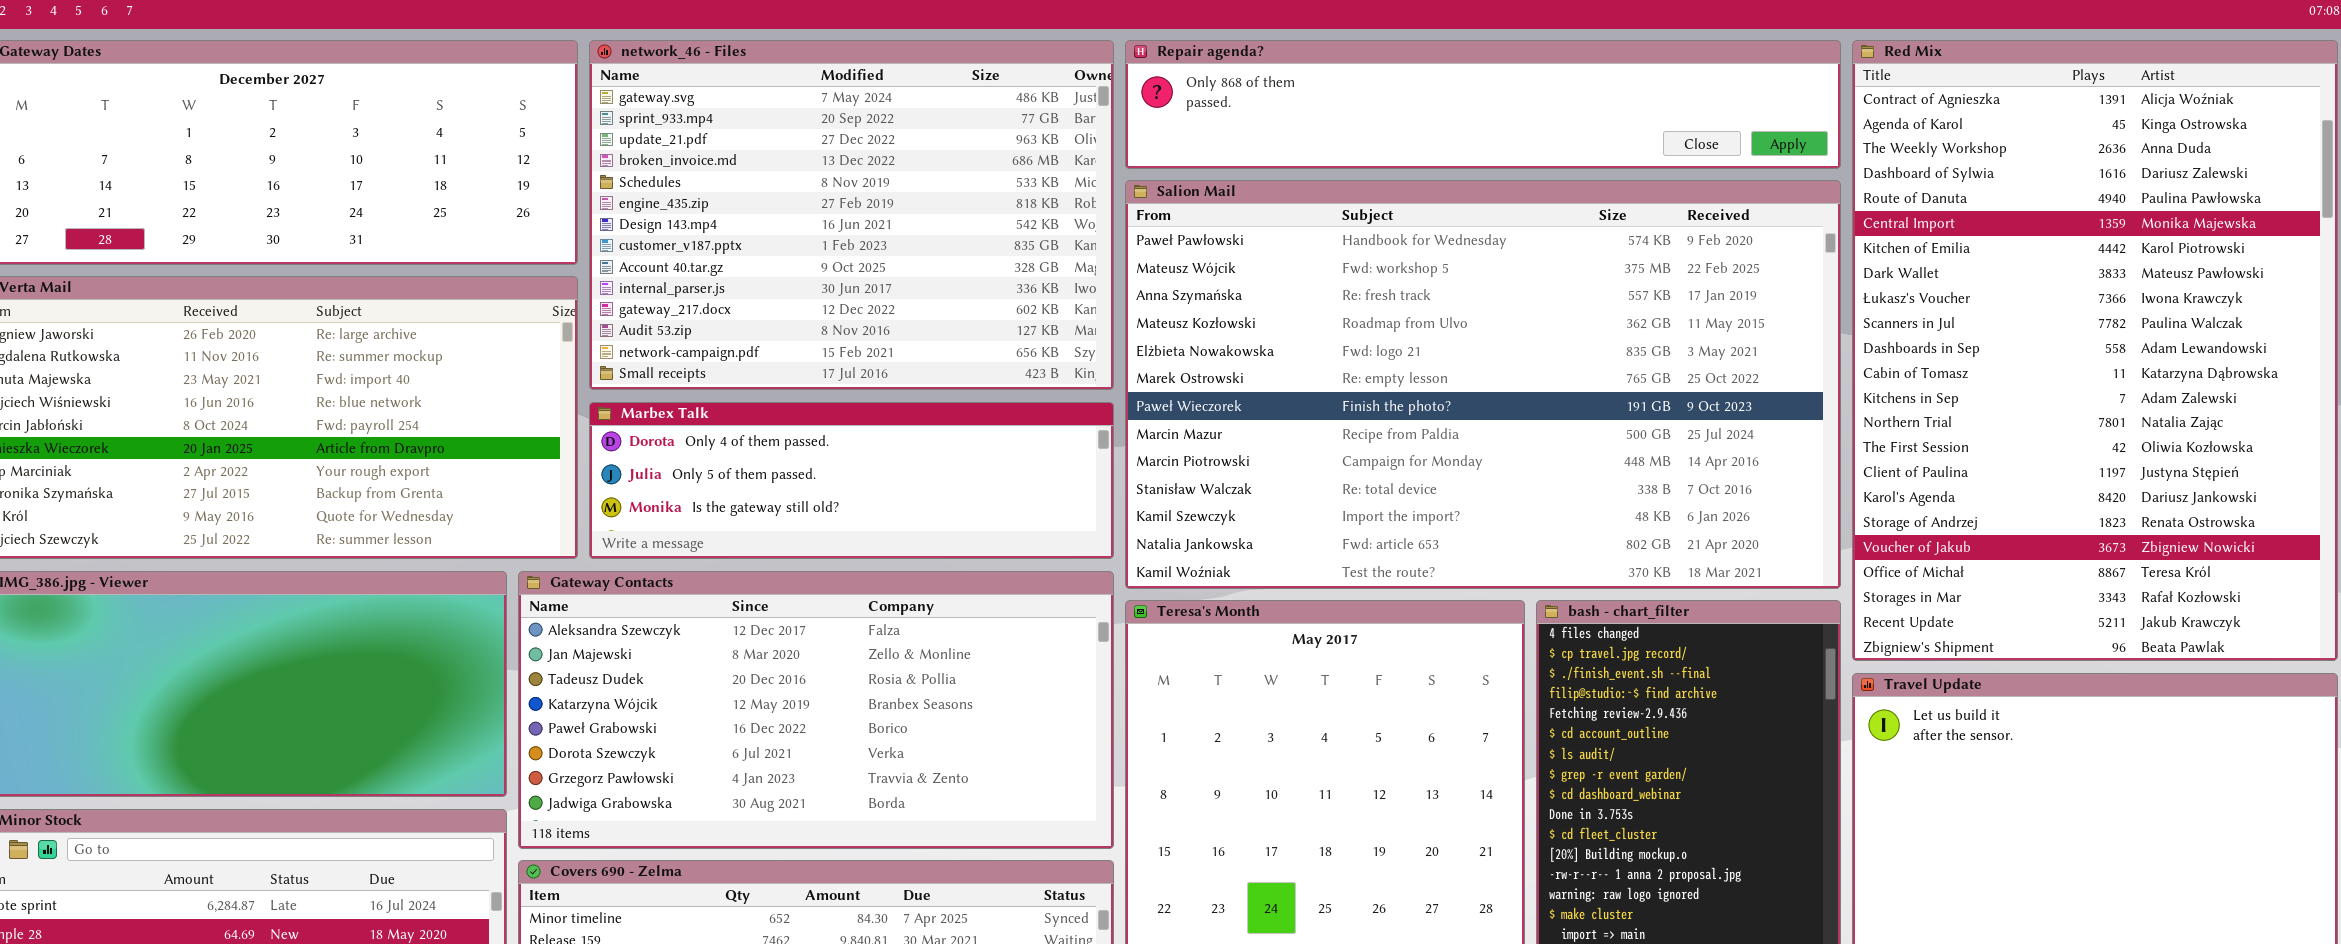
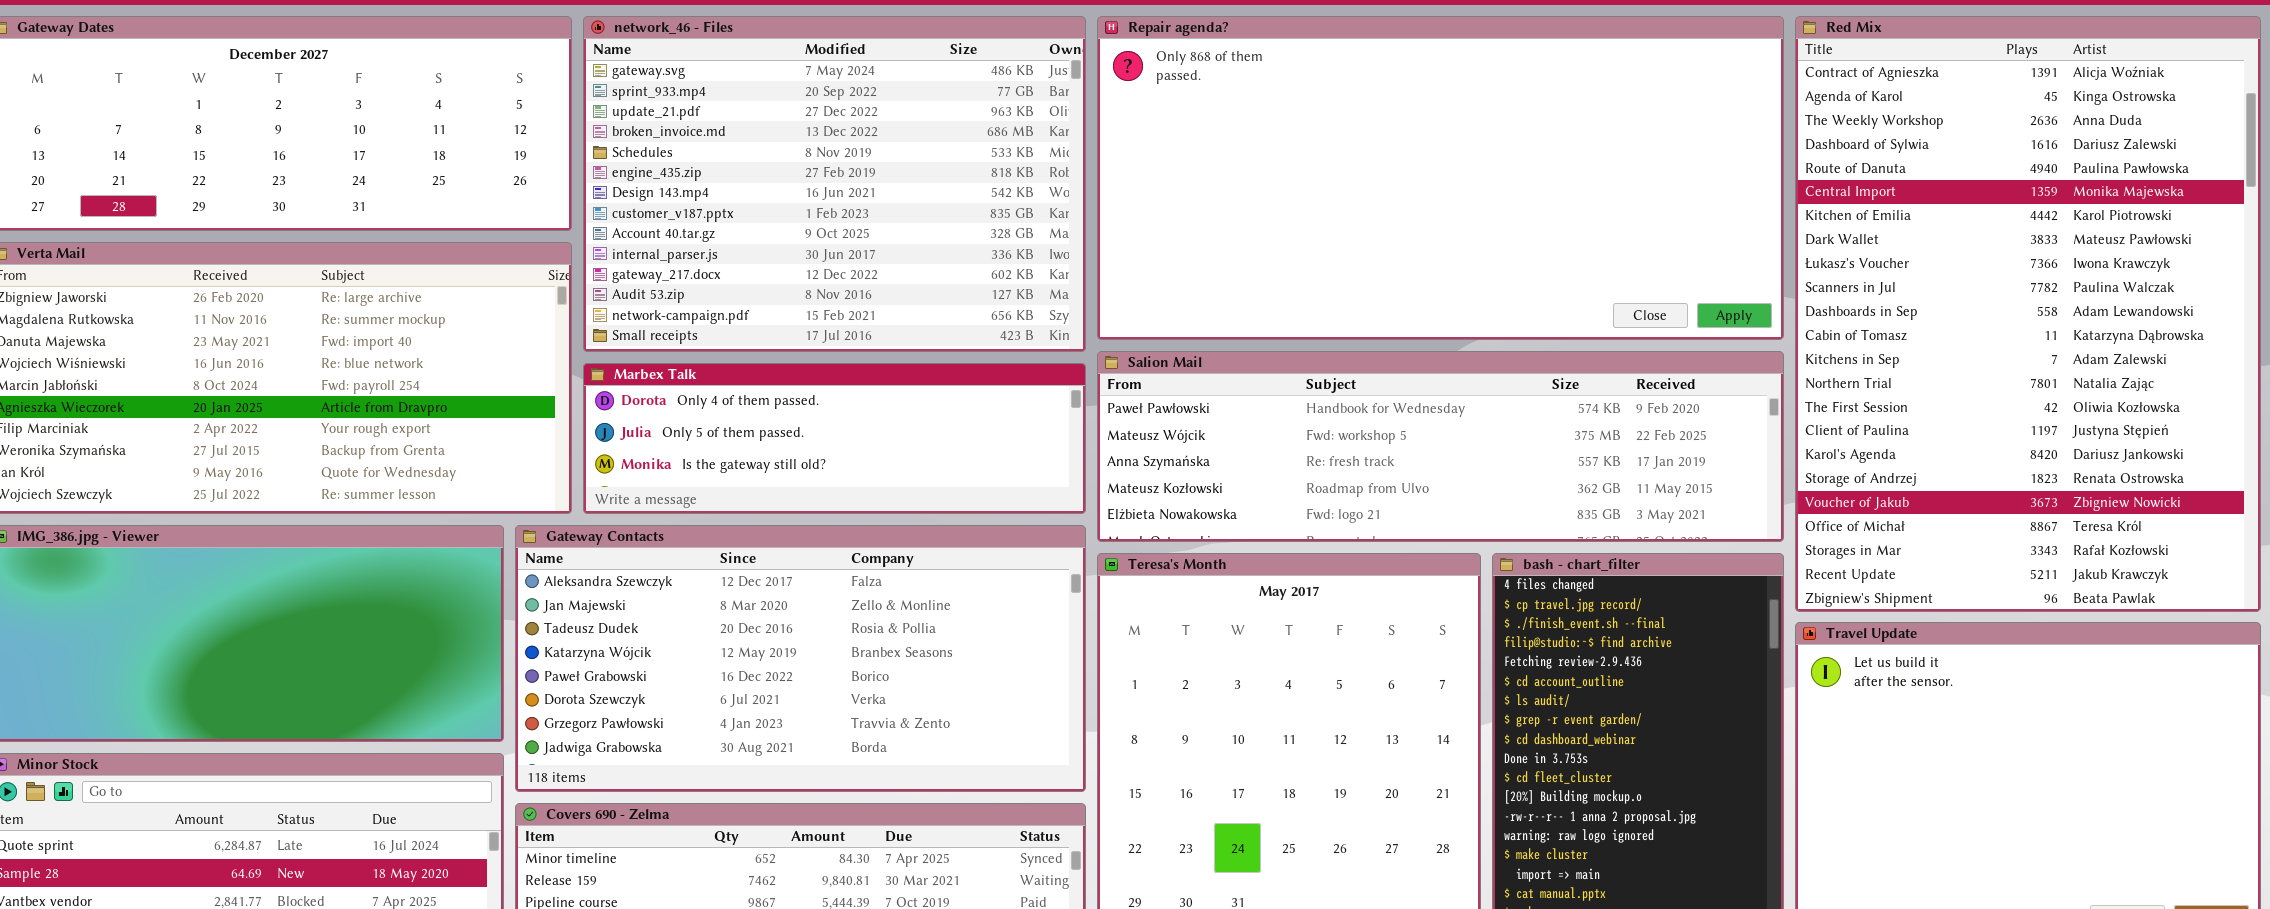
Repair agenda?: [1125,40,1841,169] -> [1097,16,1784,340], resized
Salion Mail: [1125,180,1841,589] -> [1097,351,1784,542], resized

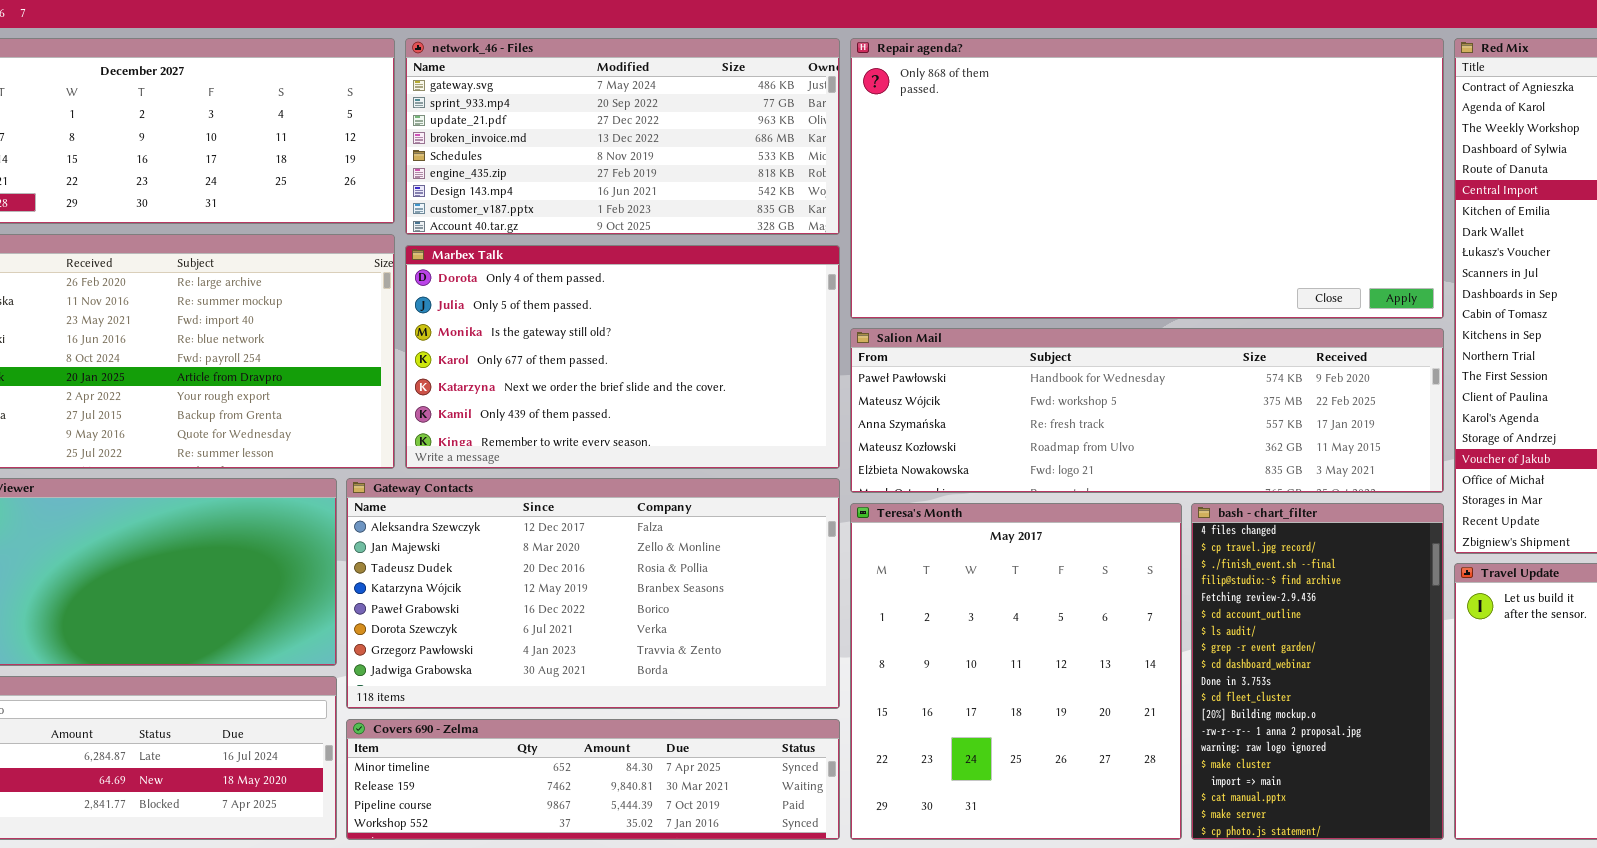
network_46 - Files: [583,16,1086,352] -> [405,38,840,235], resized
Marbex Talk: [583,363,1086,514] -> [405,245,840,469], resized

